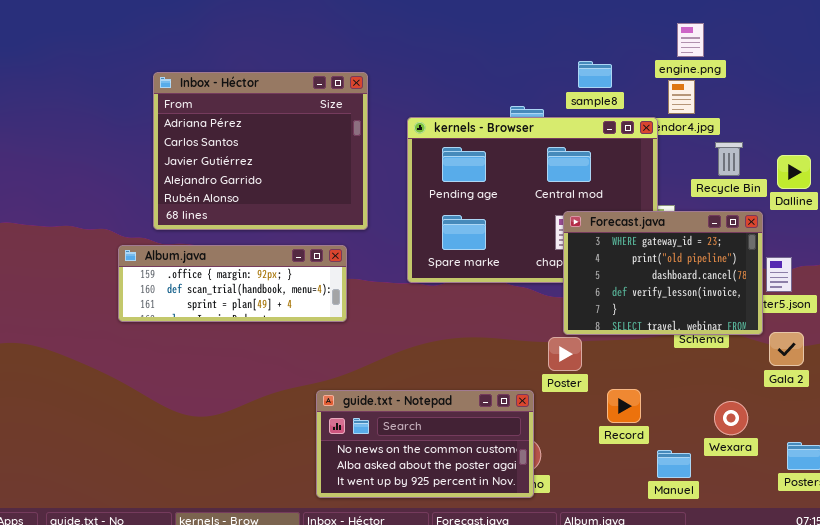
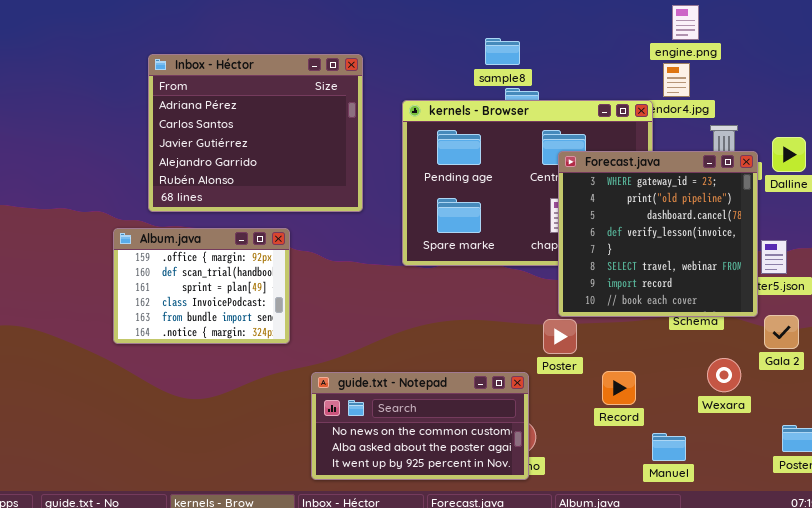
sample8: [578,61,612,88] -> [485,38,520,65], moved
Forecast.java: [563,211,763,335] -> [558,151,758,317], resized
Album.java: [118,245,347,322] -> [113,228,290,344], resized
Wexara: [714,401,748,435] -> [707,358,741,392], moved

